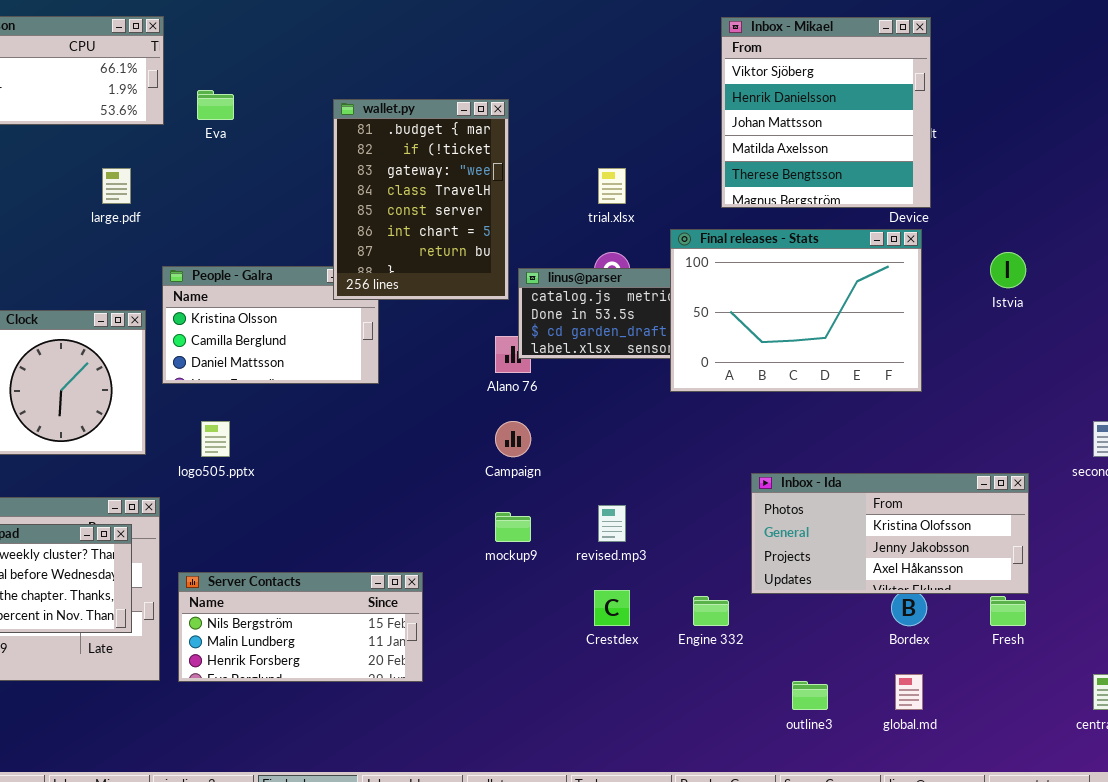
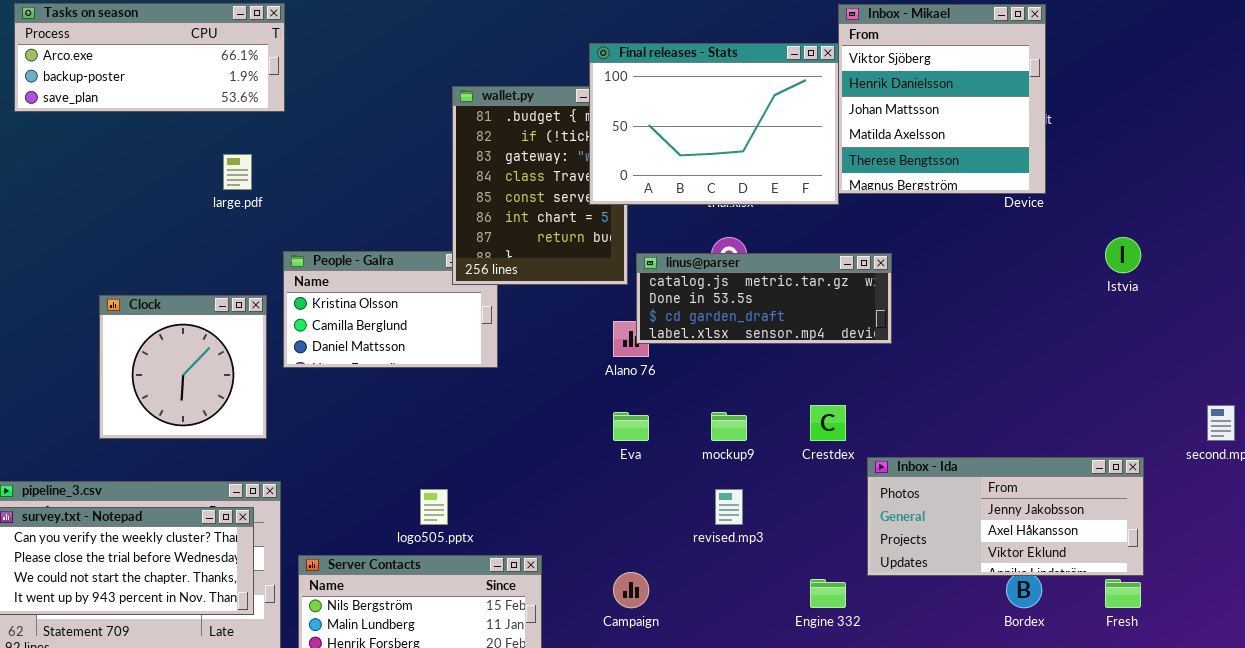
Eva: [197,90,234,120] -> [613,412,649,441], moved
Final releases - Stats: [670,229,922,392] -> [589,43,839,205], moved
logo505.pptx: [201,421,230,457] -> [420,489,448,525], moved
Campaign: [495,421,531,457] -> [613,572,649,608], moved
Inbox - Ida: [751,473,1029,594] -> [867,457,1144,576], scrolled down 1 row
mockup9: [495,512,531,542] -> [711,412,747,441], moved
Crestdex: [594,590,630,626] -> [810,405,846,441], moved

